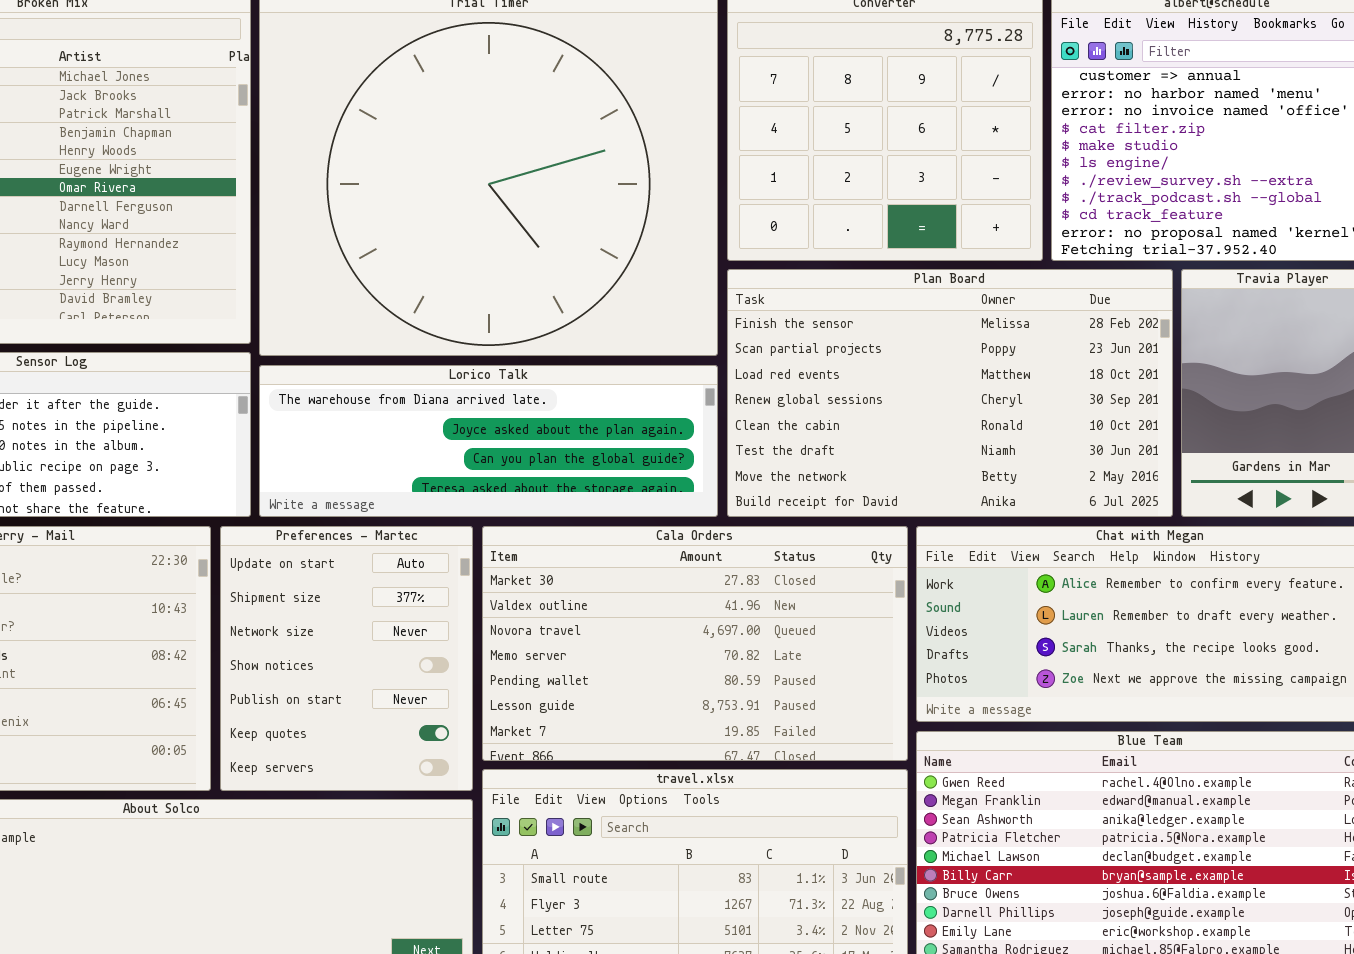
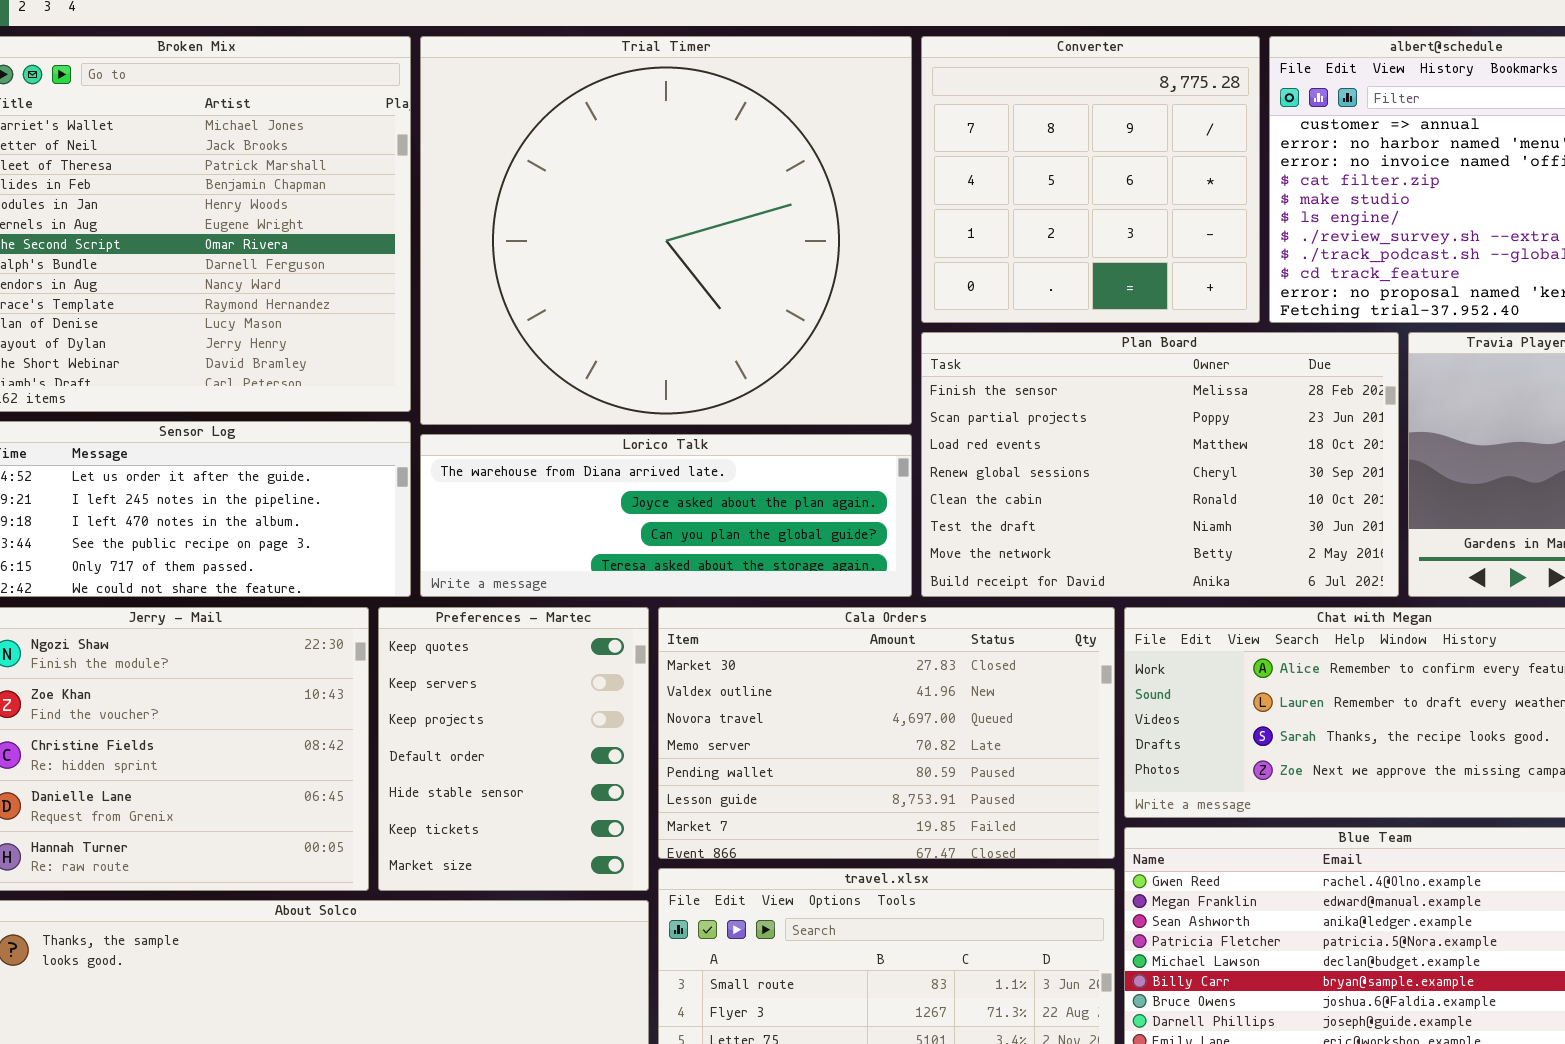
Preferences - Martec: [220,526,473,791] -> [378,607,649,891], scrolled down 5 rows

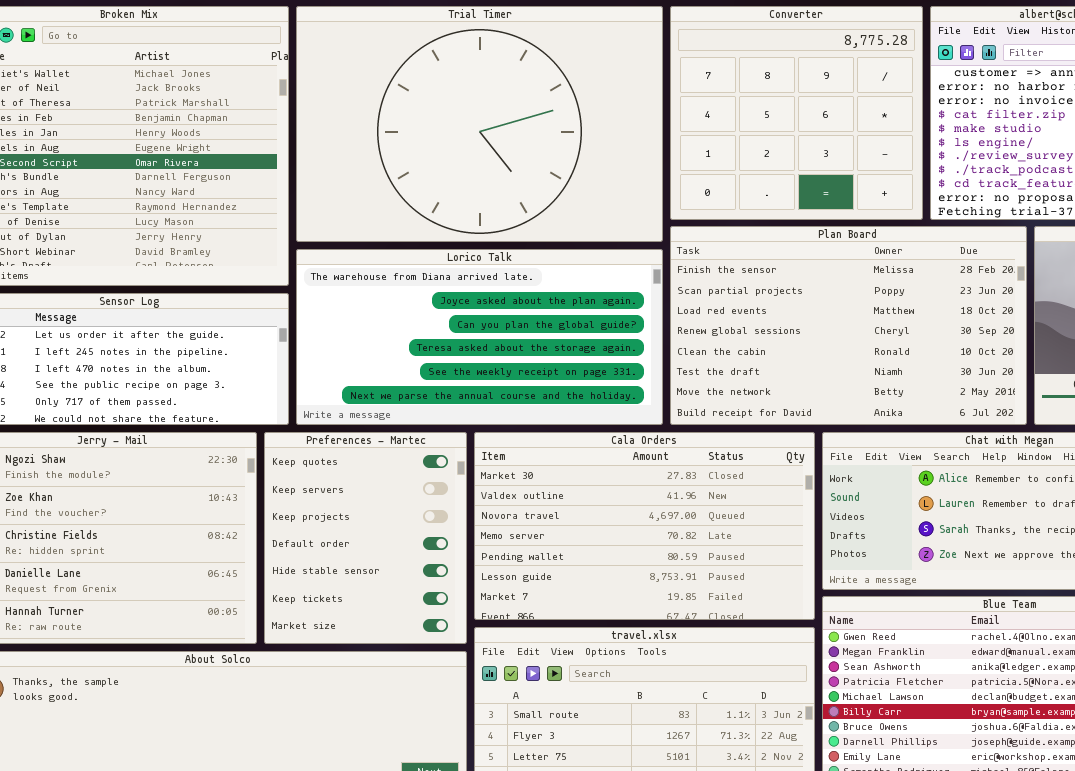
Trial Timer: [420,36,912,425] -> [296,6,663,242], resized
Lorico Talk: [420,434,912,597] -> [296,249,663,425], resized

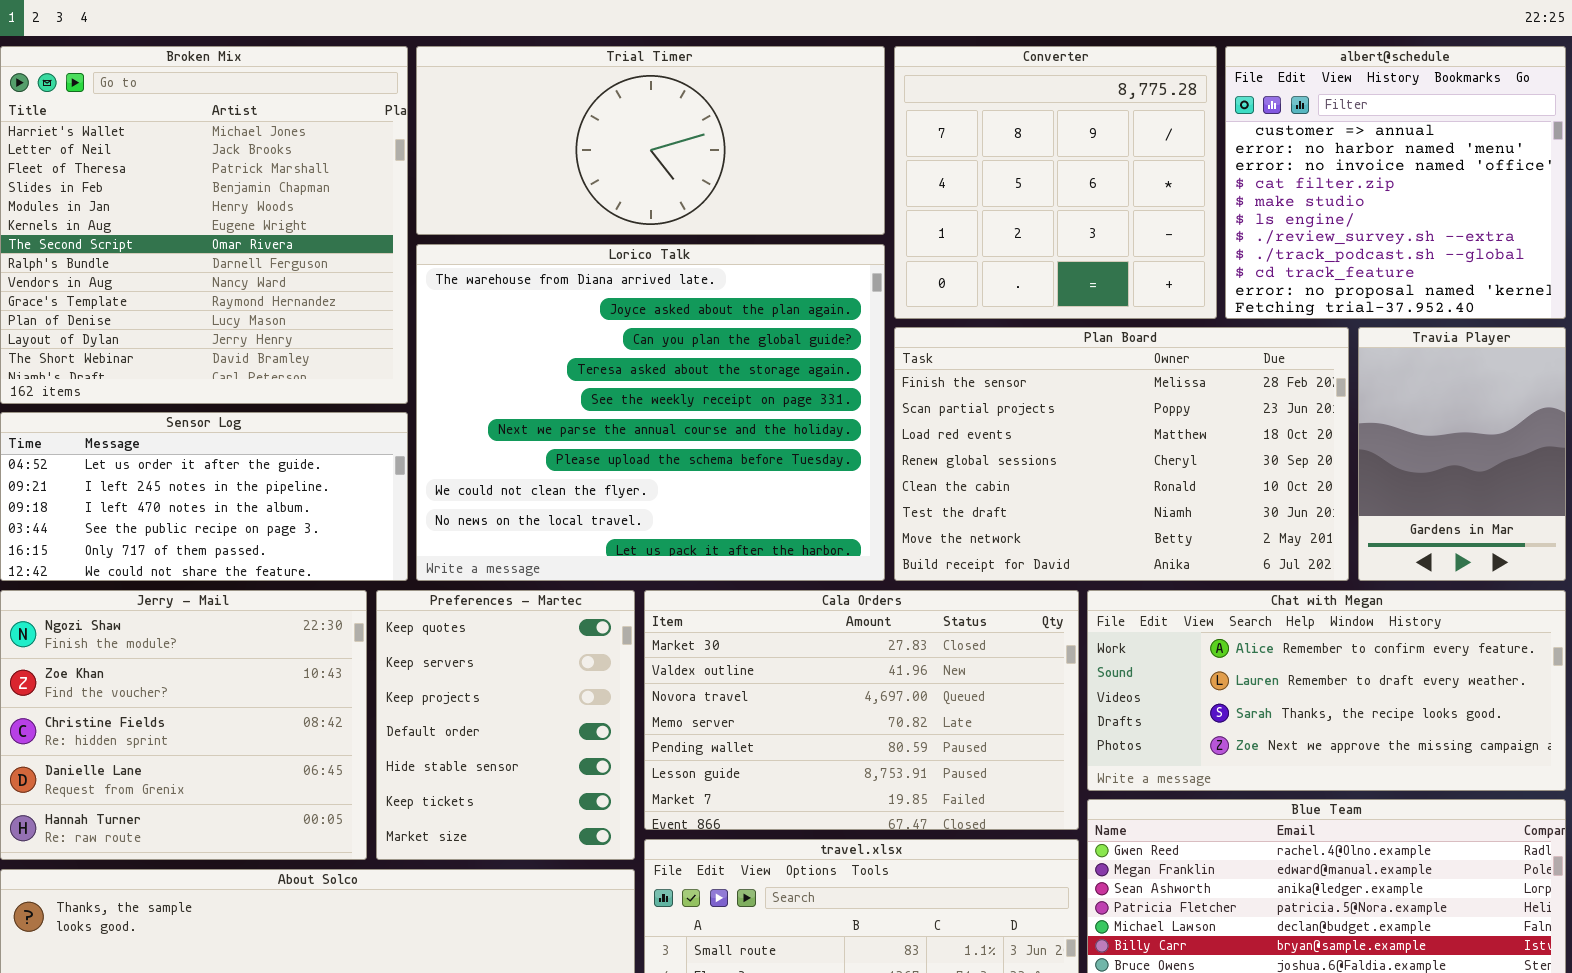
Trial Timer: [296,6,663,242] -> [416,46,885,235], resized
Lorico Talk: [296,249,663,425] -> [416,244,885,581], resized

